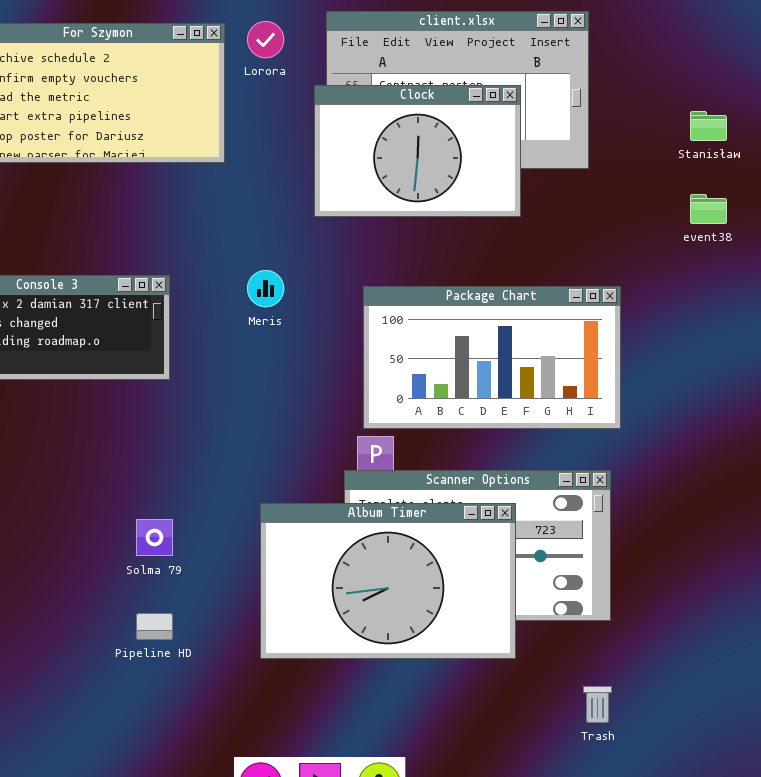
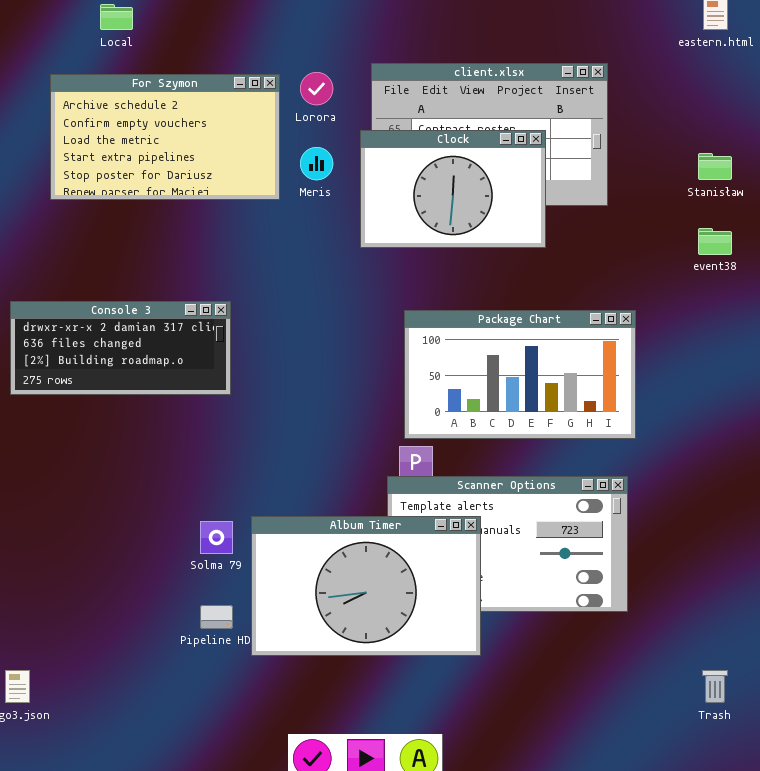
Meris: [247,270,284,307] -> [300,147,333,180], moved
Album Timer: [260,503,516,659] -> [251,516,481,656], moved
Trash: [583,686,612,723] -> [702,670,728,703], moved

